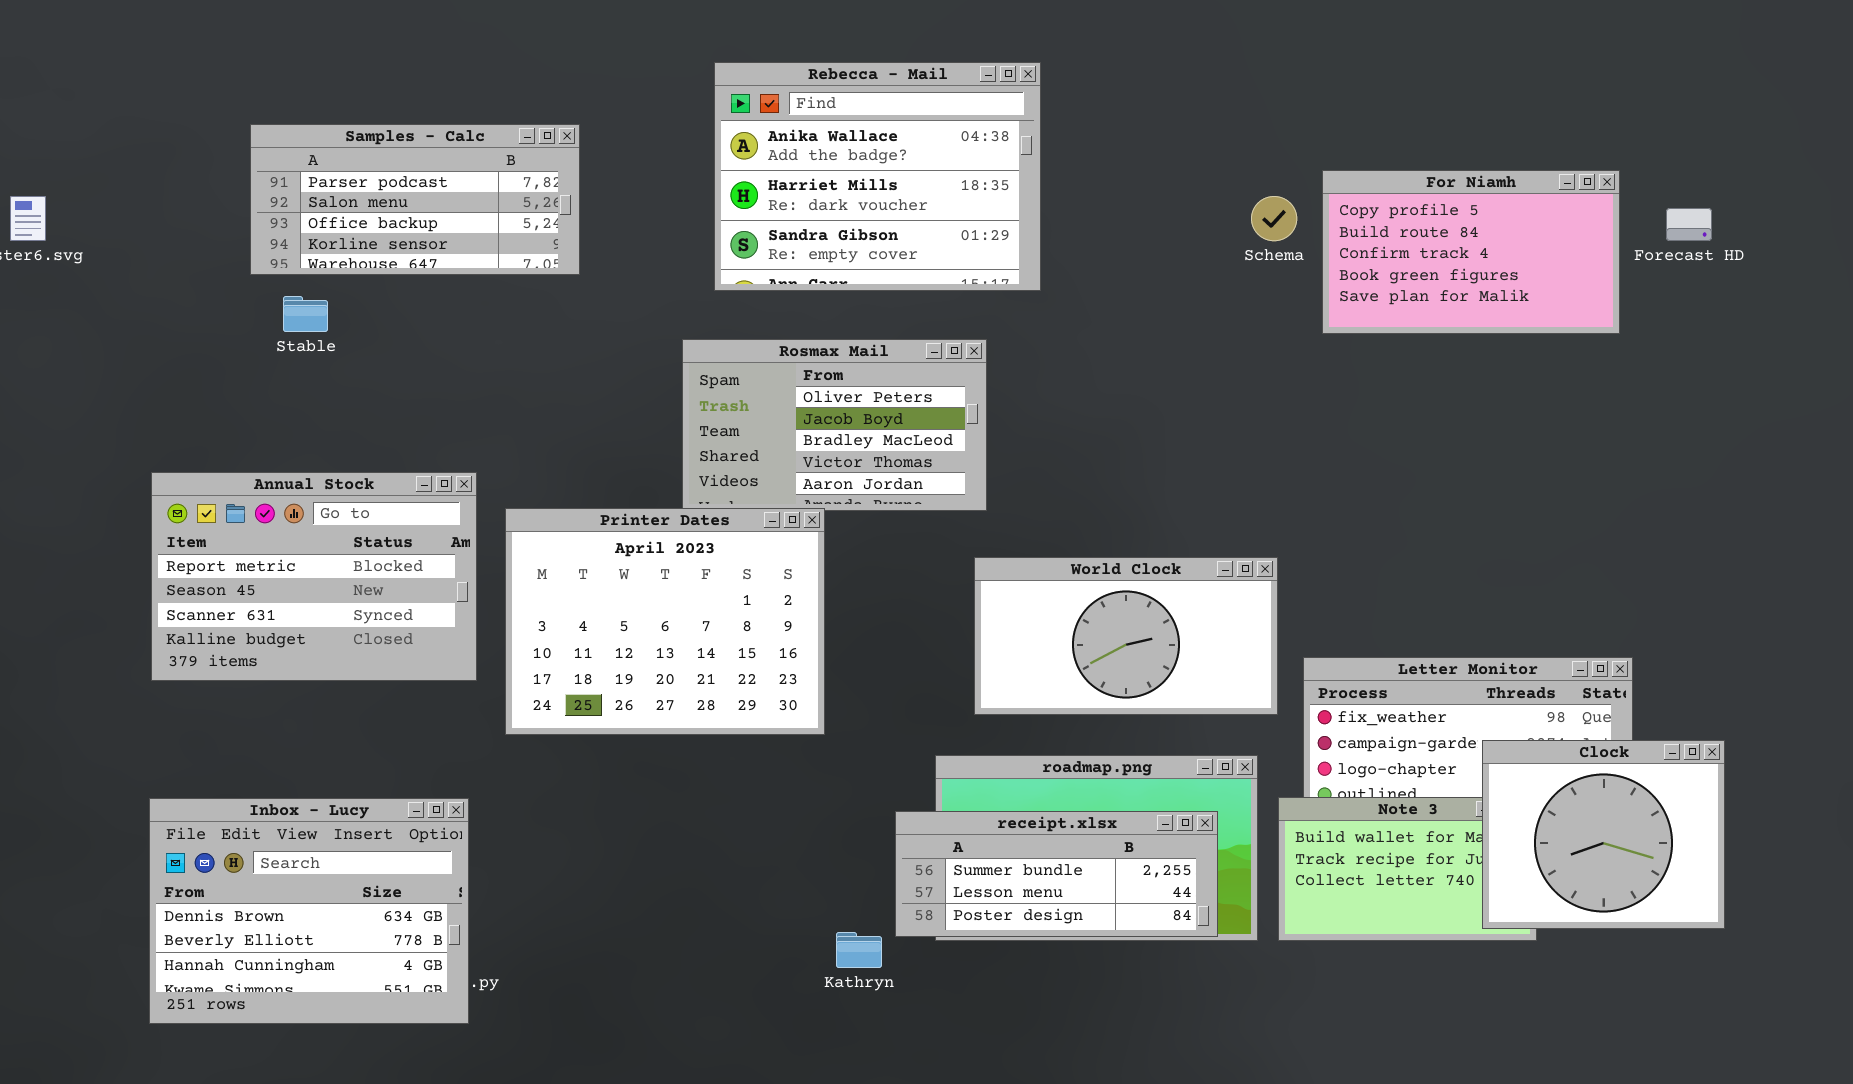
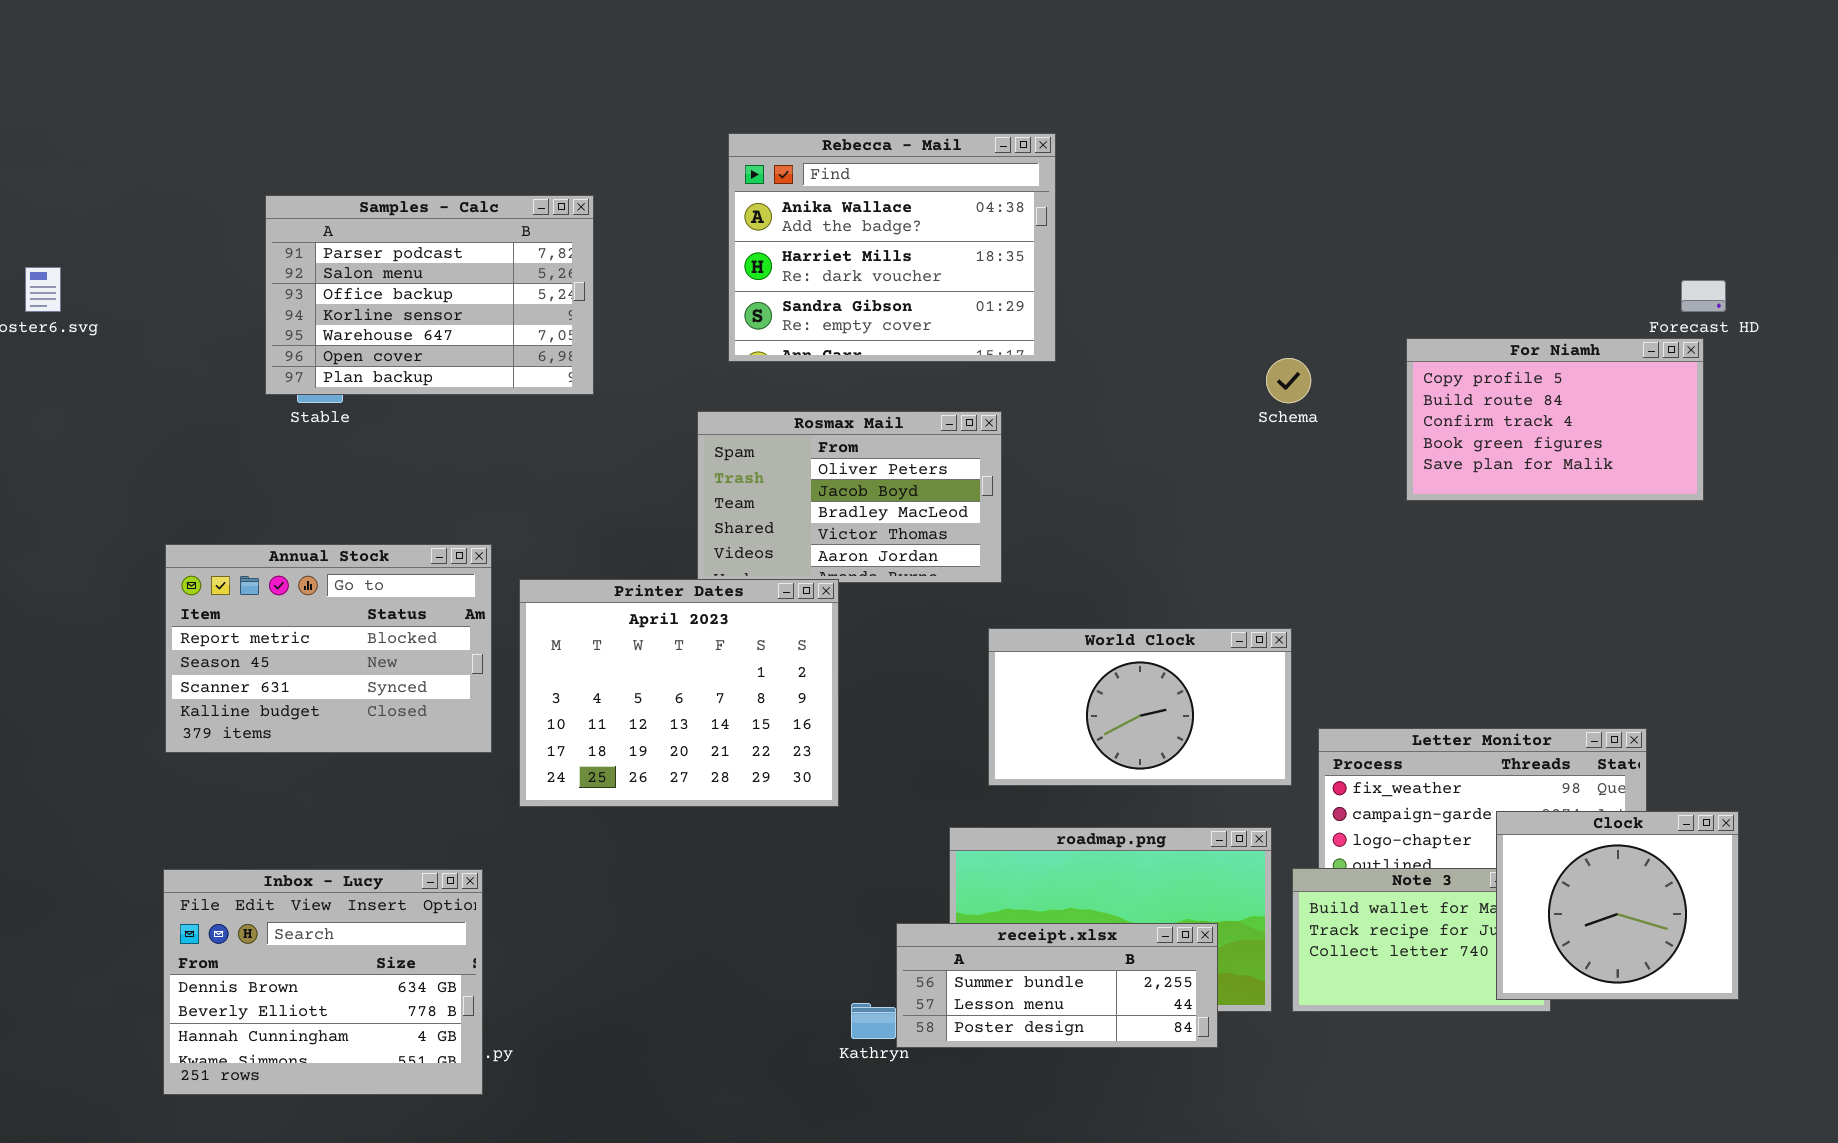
Samples - Calc: [250,124,580,275] -> [265,195,594,395], resized
For Niamh: [1322,170,1620,334] -> [1406,338,1704,501], moved
Schema: [1251,196,1297,241] -> [1266,358,1311,403], moved
receipt.xlsx: [895,811,1218,937] -> [896,923,1218,1048], moved

